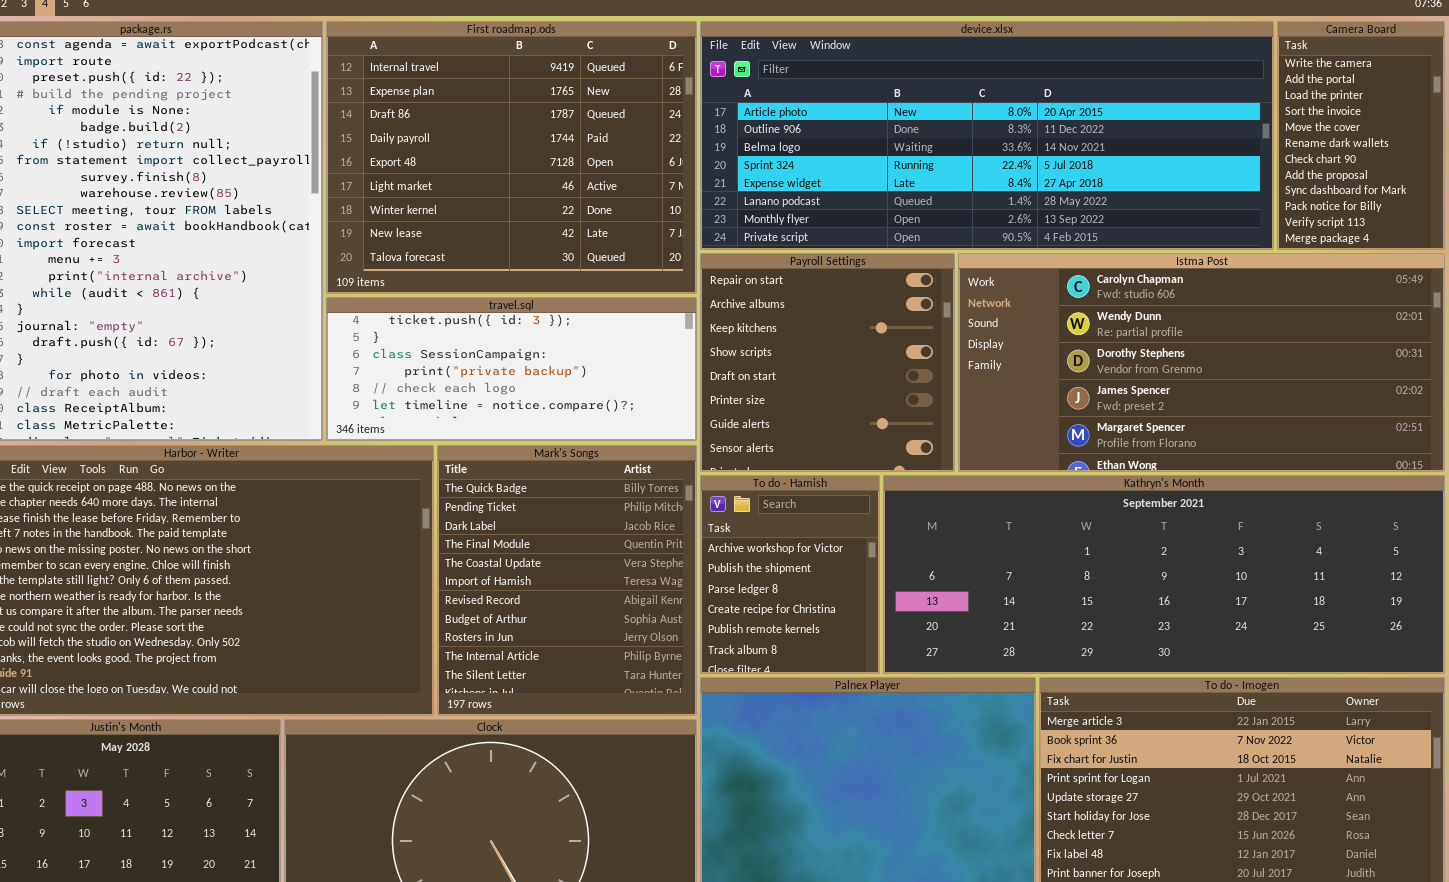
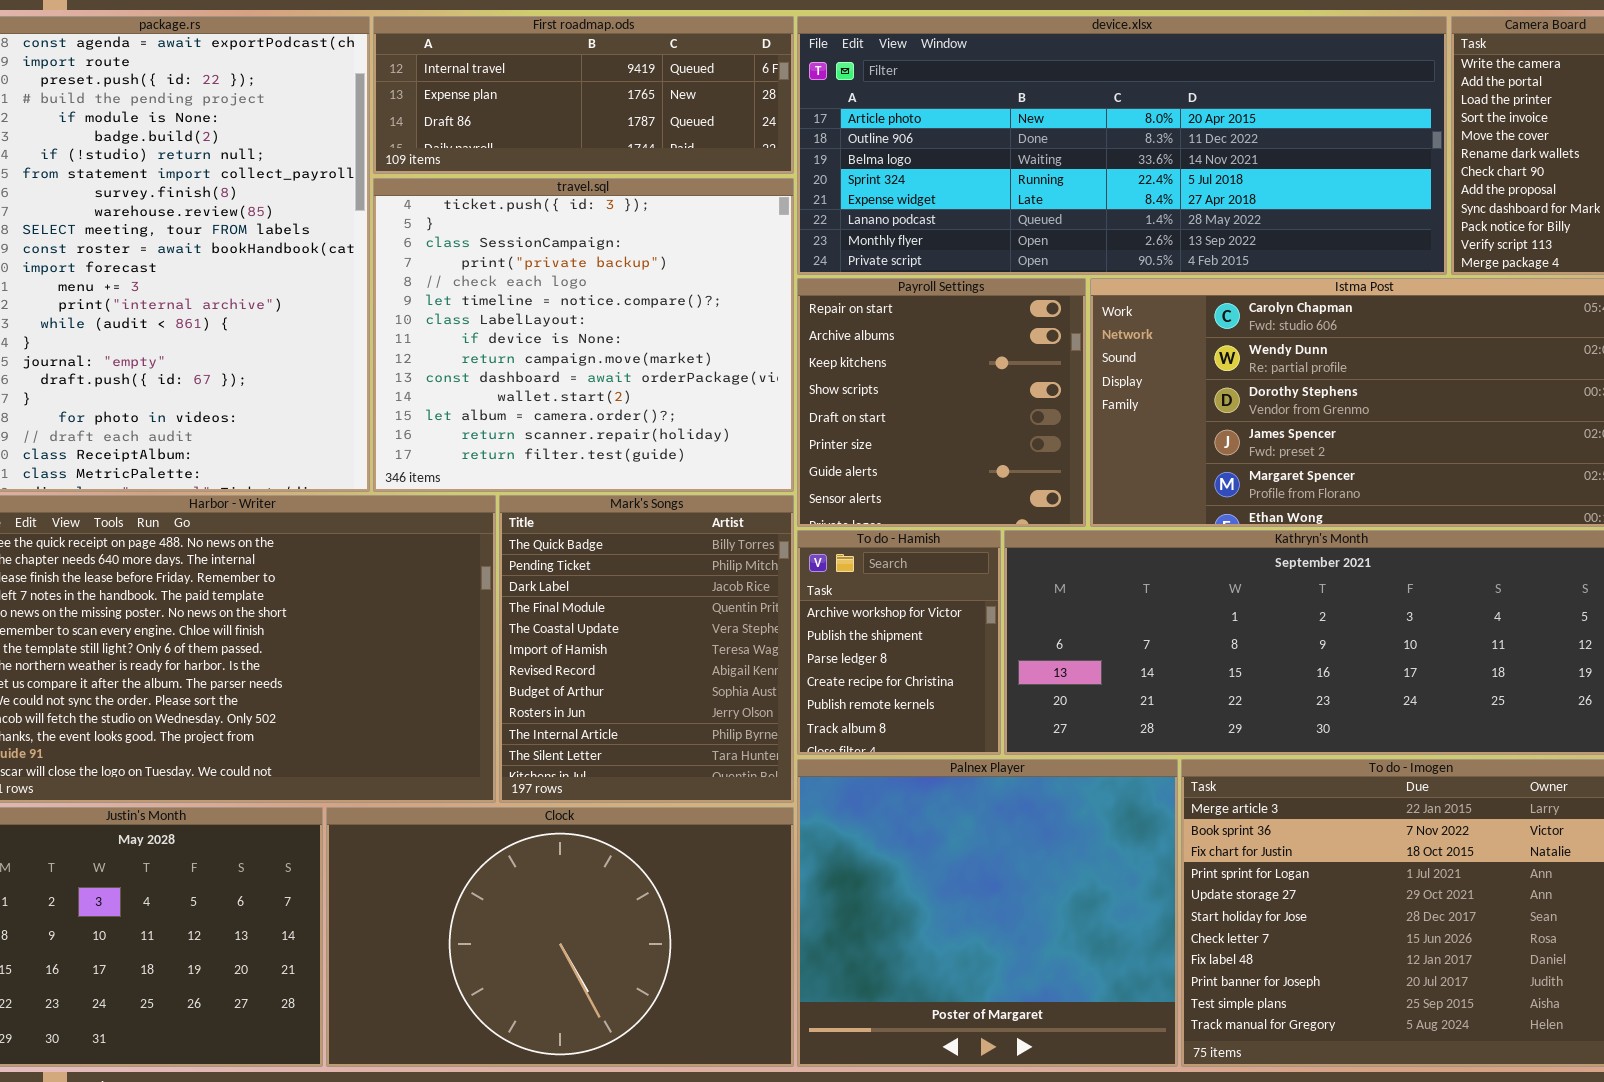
First roadmap.ods: [326,21,697,294] -> [373,16,794,174], resized
travel.sql: [326,297,697,441] -> [373,178,794,492], resized

